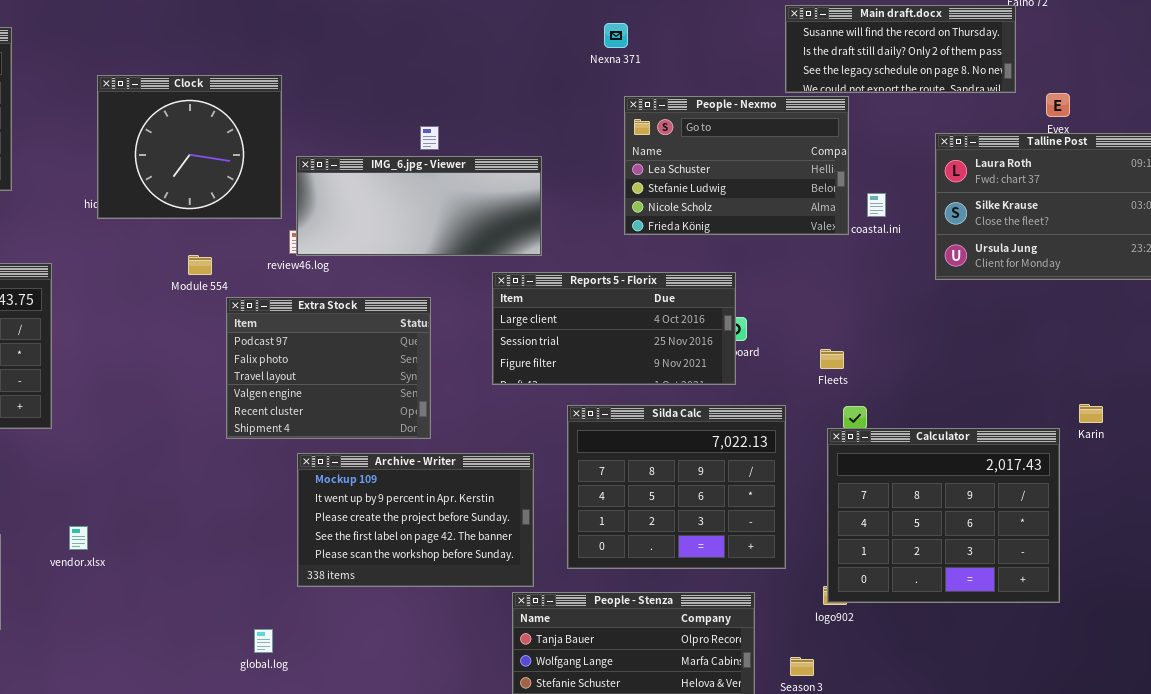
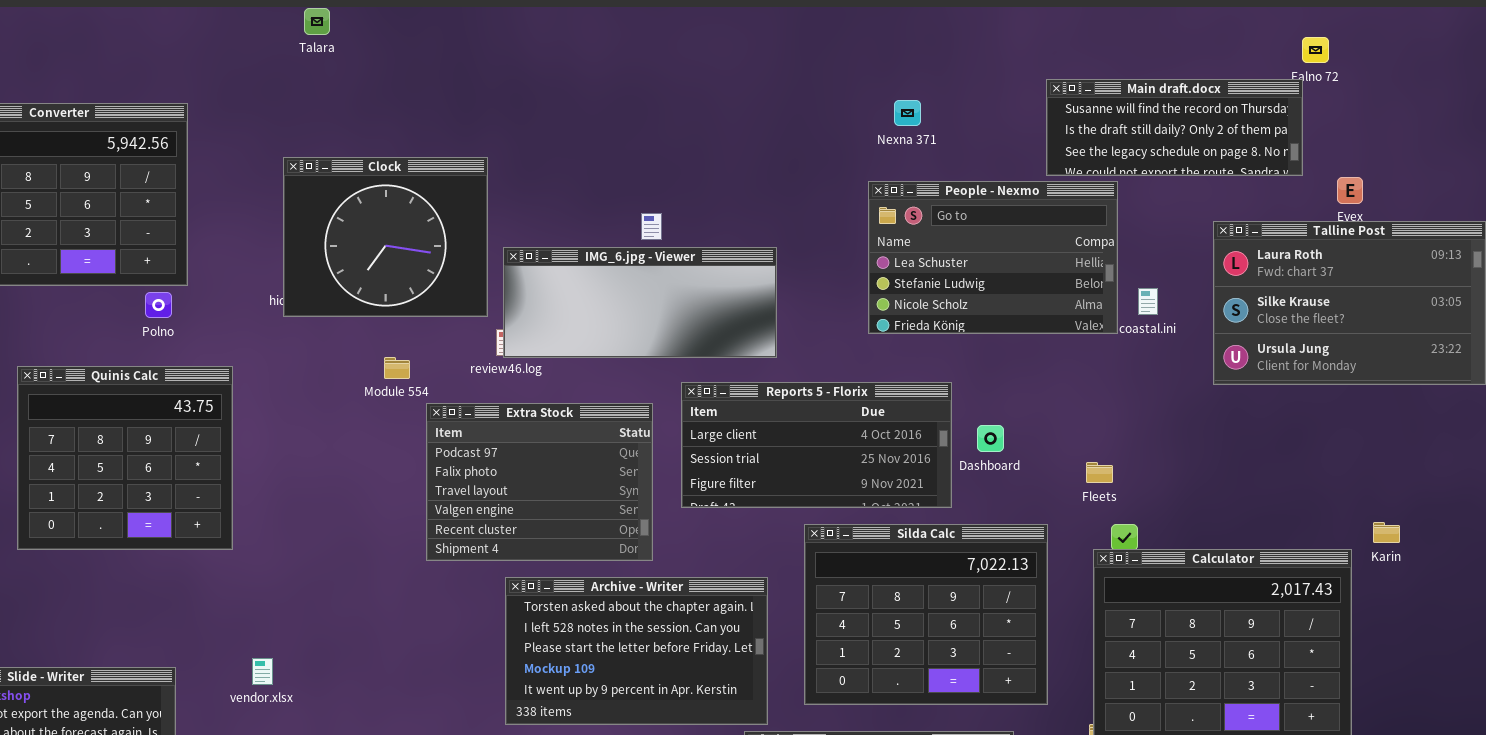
Nexna 371: [604,23,628,48] -> [894,100,921,126], moved
Reports 5 - Florix: [492,272,736,385] -> [681,382,952,508], moved
Archive - Writer: [297,453,534,587] -> [505,577,768,725], scrolled up 3 rows

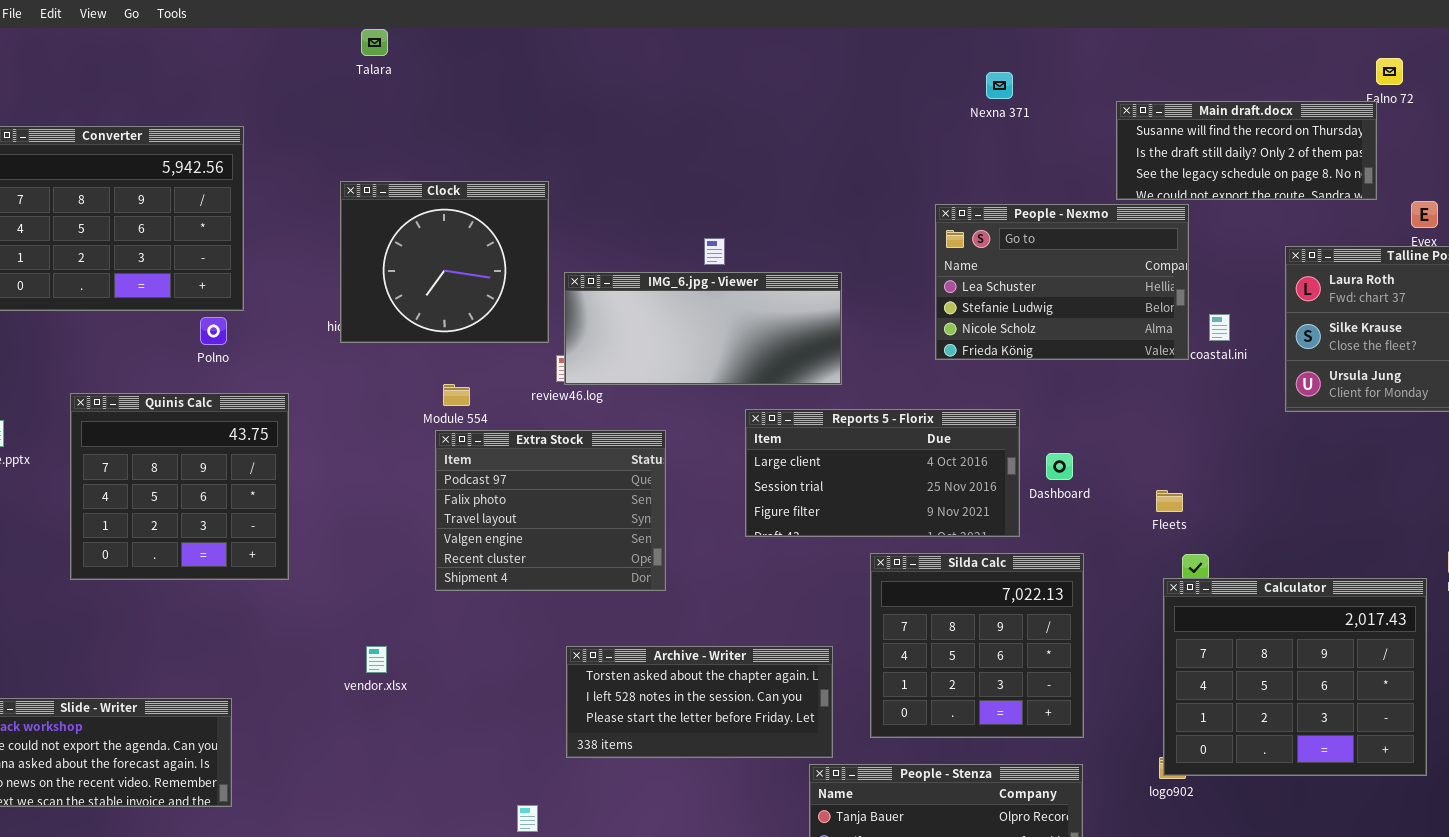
Nexna 371: [894,100,921,126] -> [986,72,1013,99], moved
Extra Stock: [426,403,653,561] -> [435,430,666,591], moved
Silda Calc: [804,524,1048,705] -> [870,553,1084,738], resized
Archive - Writer: [505,577,768,725] -> [566,646,833,758], resized
vendor.xlsx: [252,658,273,685] -> [366,646,387,673], moved

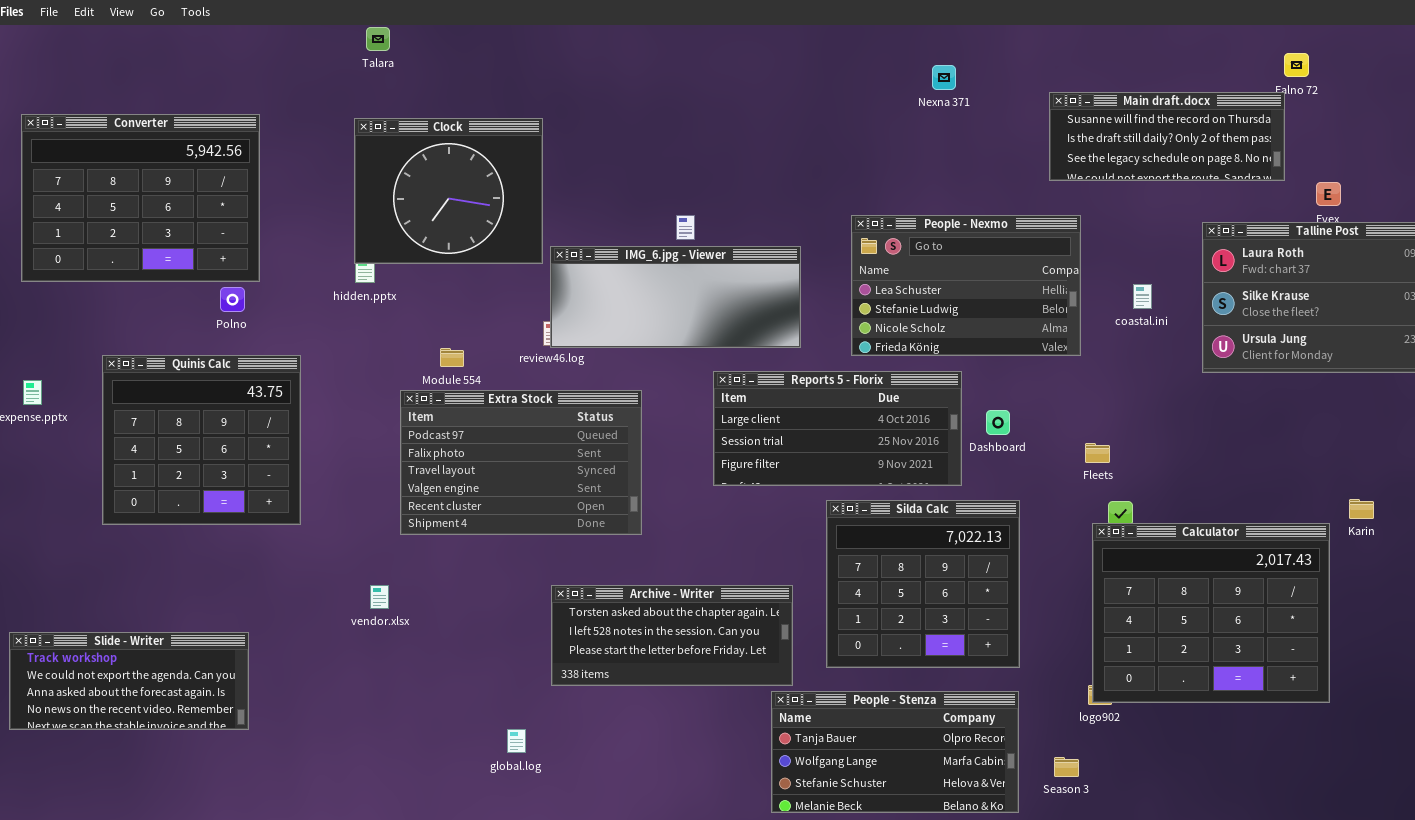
Clock: [340,181,549,343] -> [354,118,543,264], moved
People - Nexmo: [935,204,1189,360] -> [851,215,1081,356], moved
Extra Stock: [435,430,666,591] -> [400,390,642,535], resized

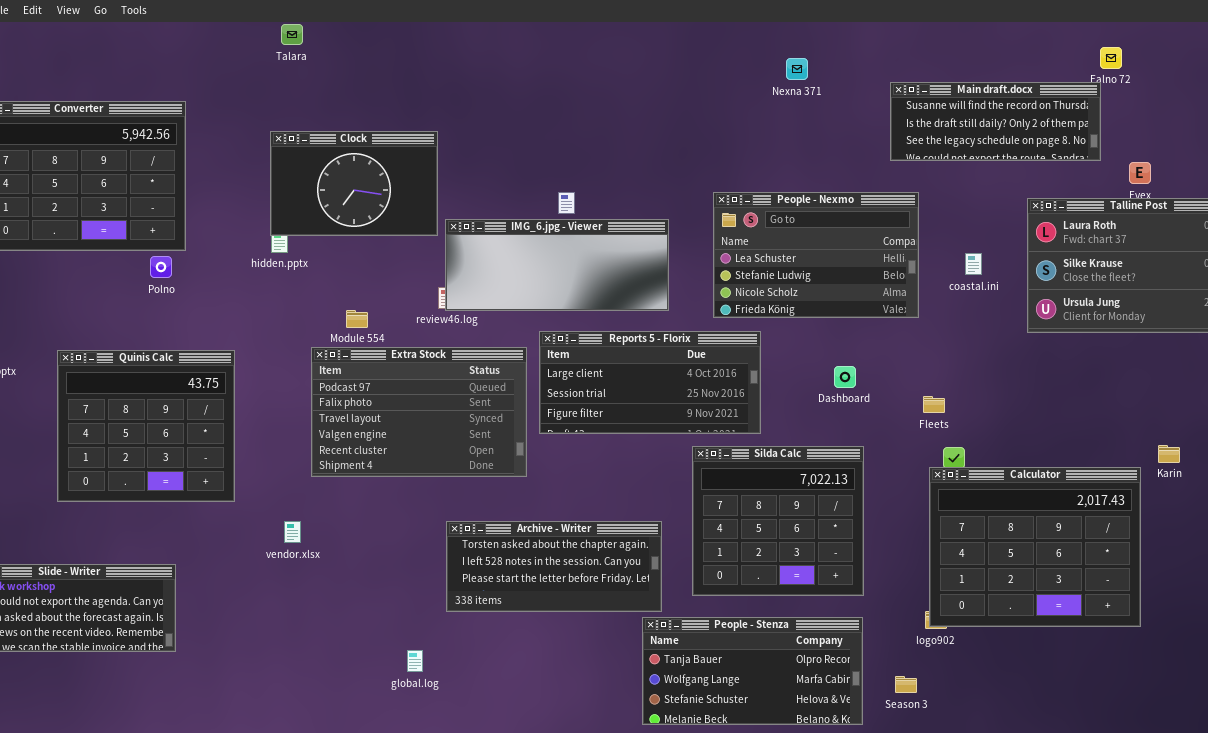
Clock: [354,118,543,264] -> [270,131,438,236], resized
Quinis Calc: [102,355,301,525] -> [57,350,235,502], moved
Reports 5 - Florix: [713,371,962,486] -> [539,331,761,434], moved

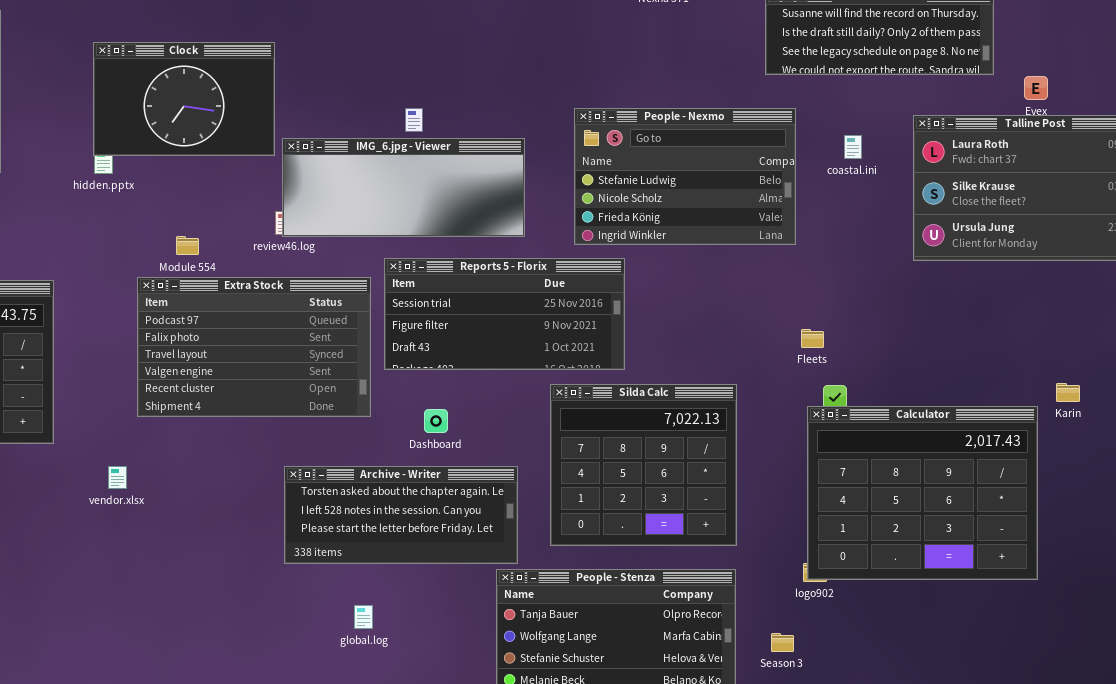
People - Nexmo: [713,192,919,318] -> [574,108,796,245], scrolled down 1 row
coastal.ini: [965,253,982,275] -> [844,135,862,159], moved
Reports 5 - Florix: [539,331,761,434] -> [384,258,625,370], scrolled down 1 row
Dashboard: [834,366,856,388] -> [424,409,448,433], moved
global.log: [407,650,423,672] -> [354,605,373,629], moved

